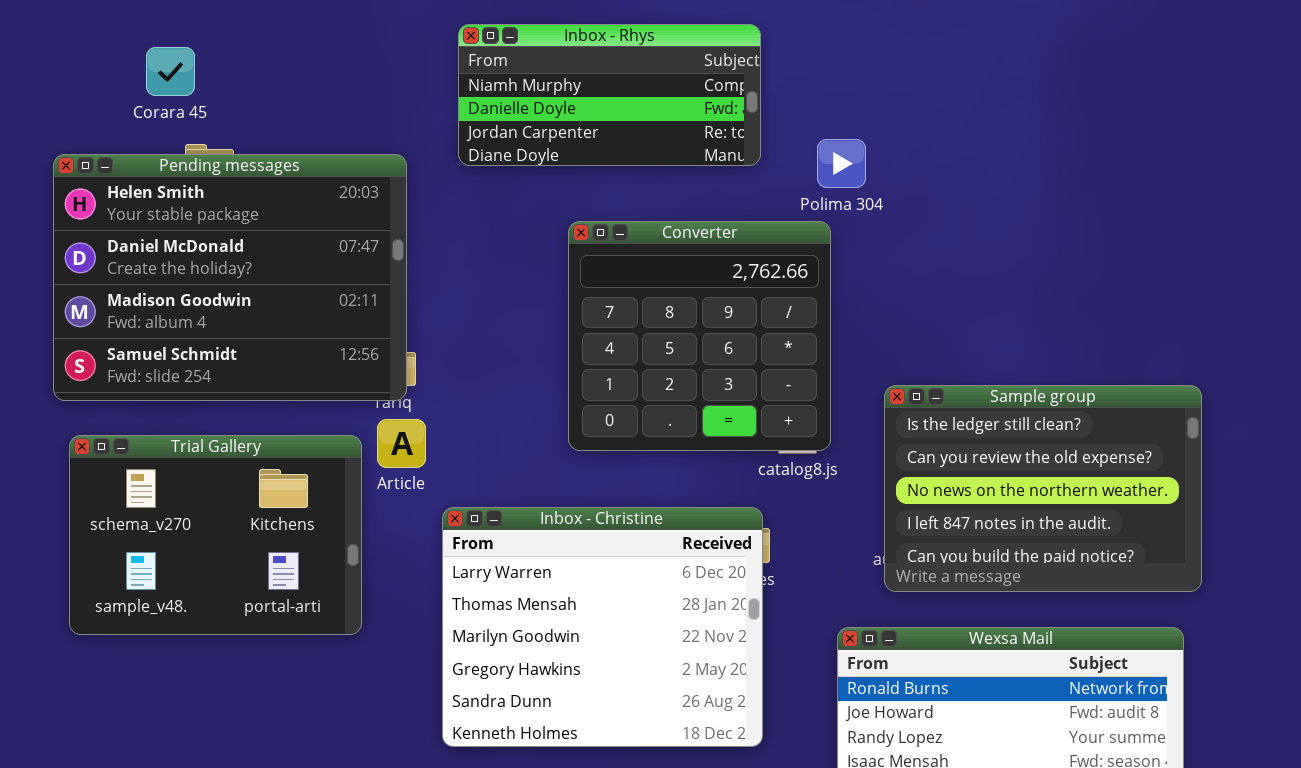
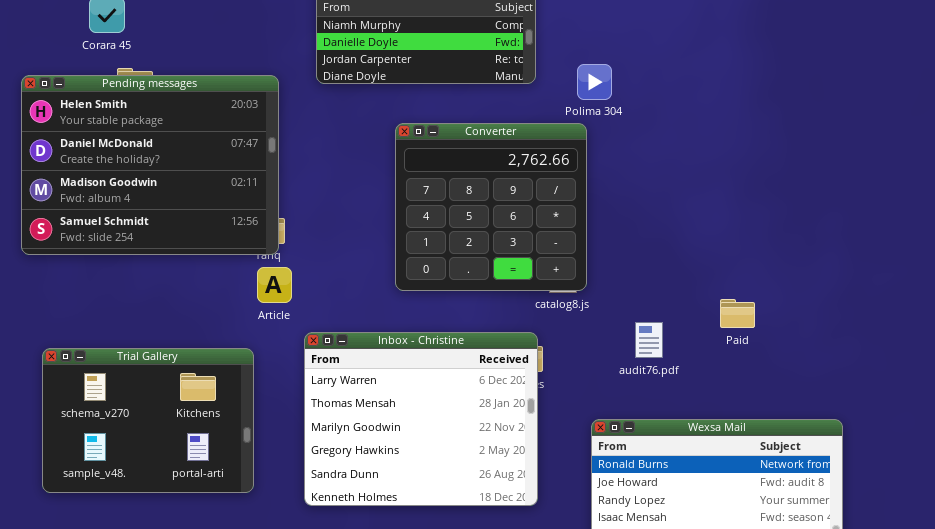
Sample group: [884,385,1202,592] -> none, closed
Trial Gallery: [69,435,362,635] -> [42,348,254,493], moved

